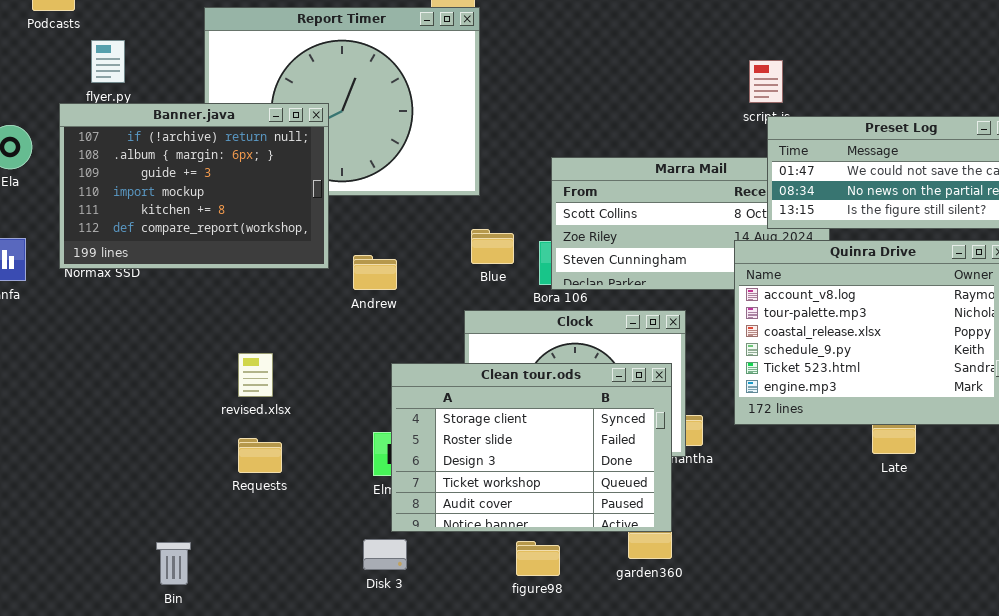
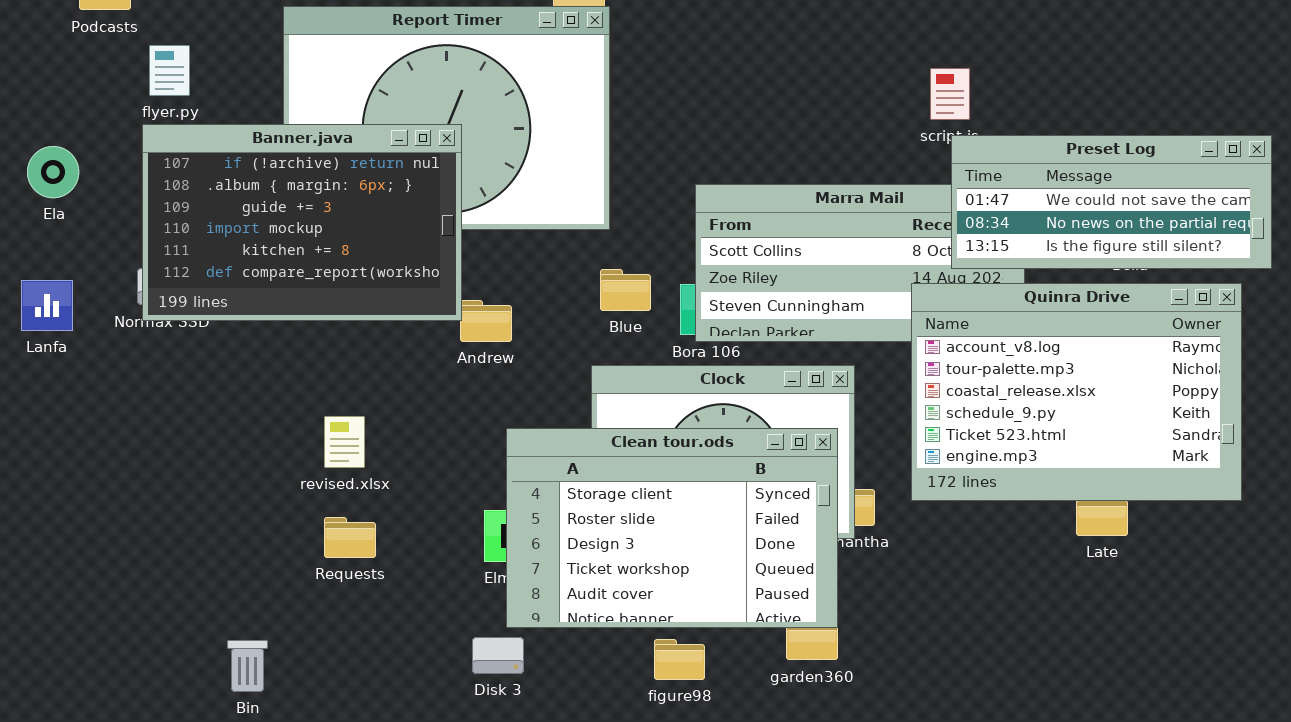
Banner.java: [59,103,329,269] -> [142,124,462,321], moved

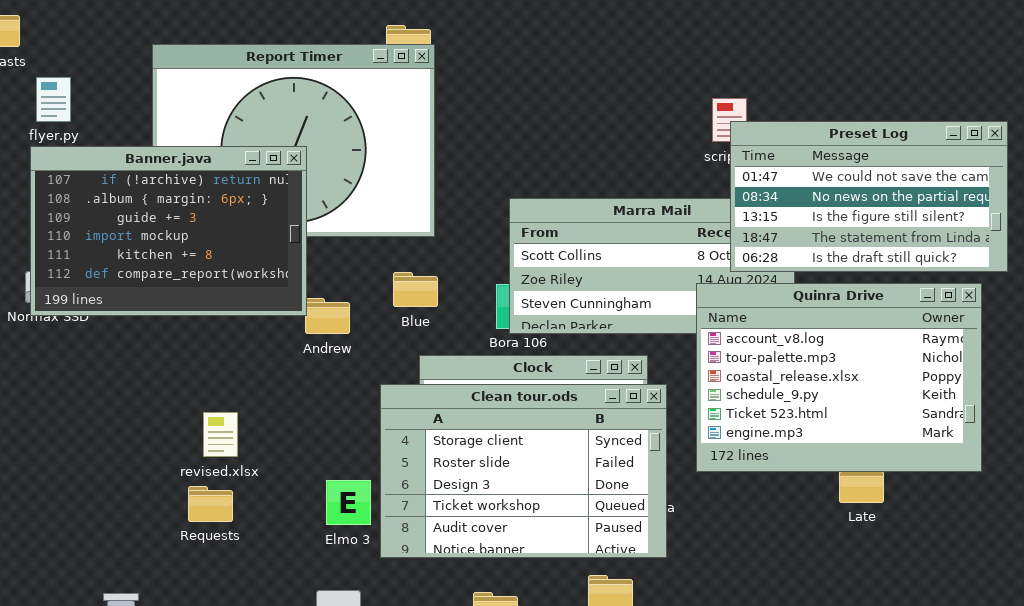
Preset Log: [951,135,1272,269] -> [730,121,1008,272], resized
Blue: [600,269,651,311] -> [393,272,438,307], moved
revised.xlsx: [324,416,365,468] -> [203,412,238,457], moved
Clean tour.ods: [506,428,838,628] -> [380,384,667,558], moved

